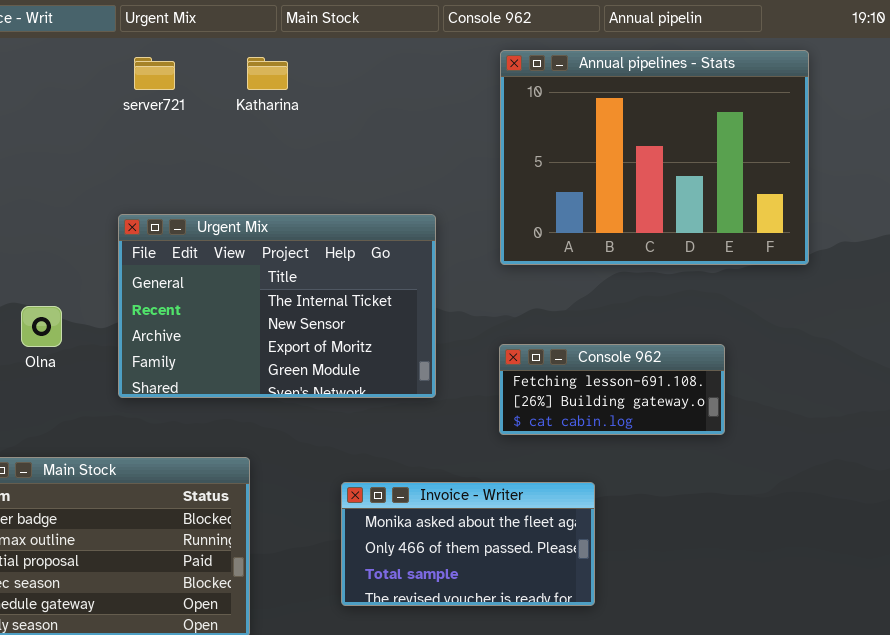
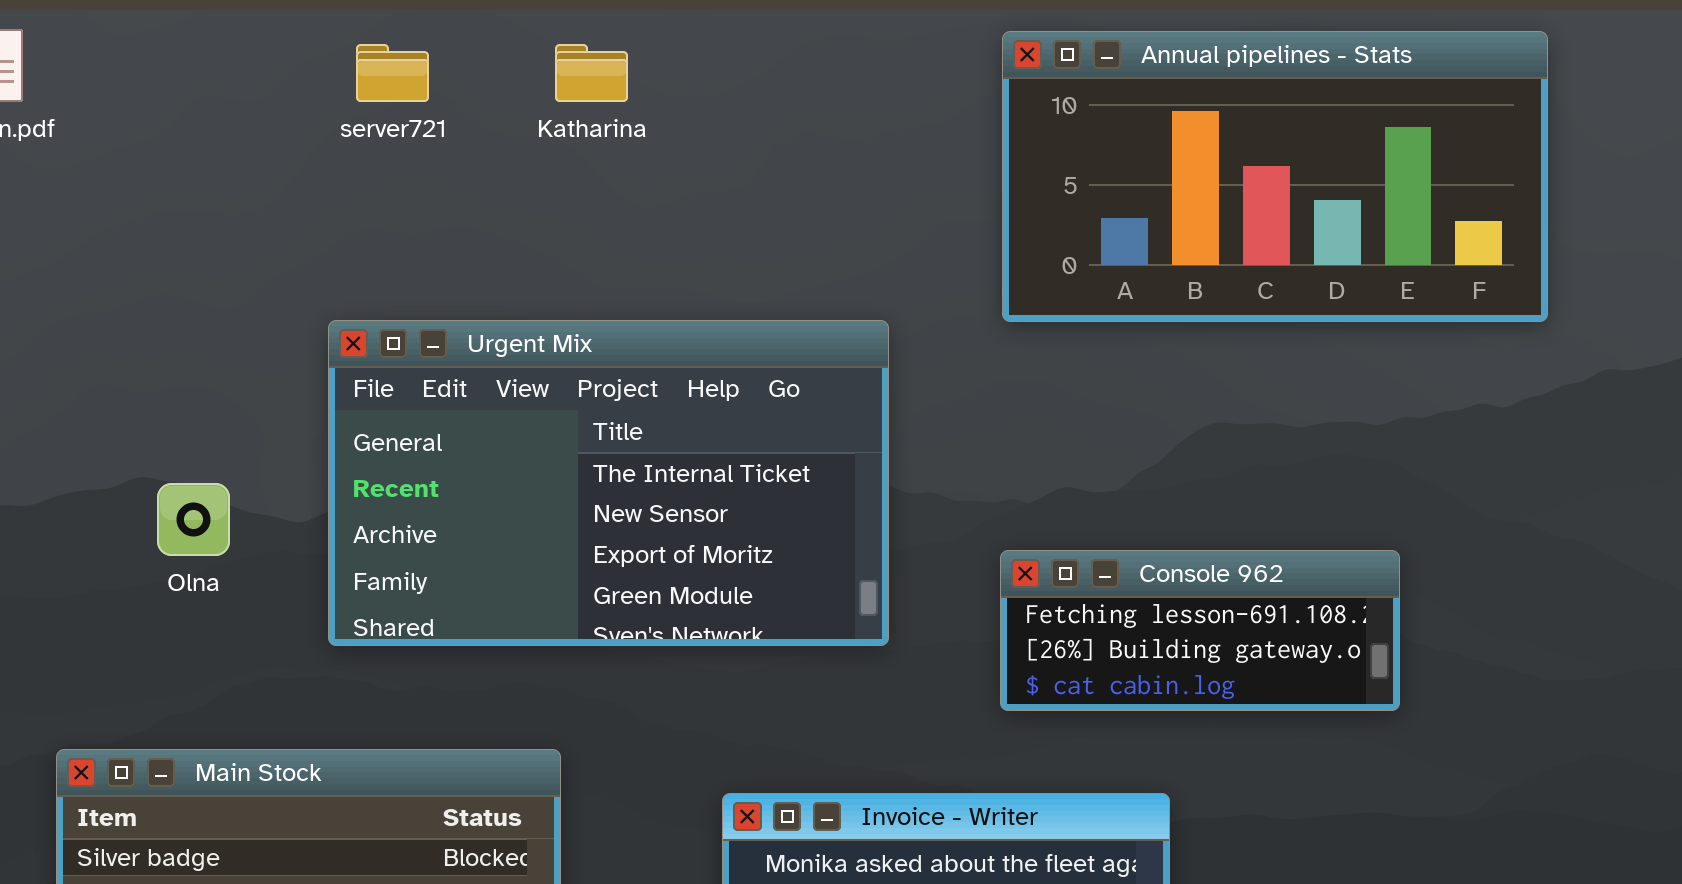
Annual pipelines - Stats: [500,50,809,265] -> [1002,31,1548,322], resized

